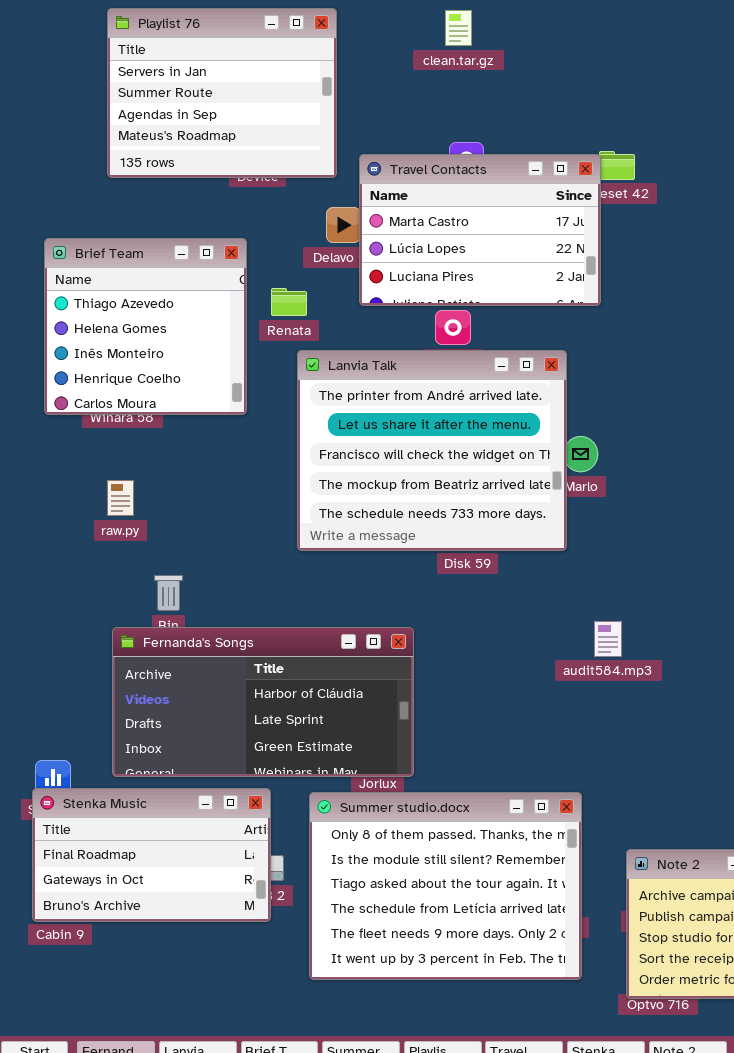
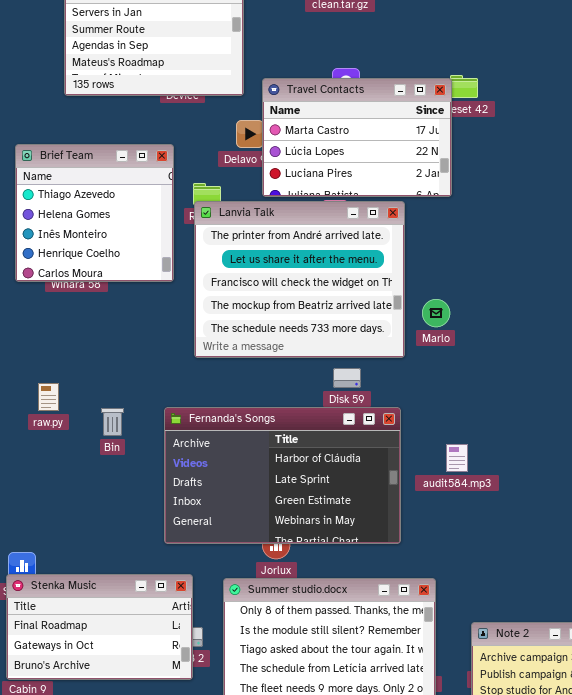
Lanvia Talk: [297,350,567,551] -> [194,201,405,358], moved
raw.py: [107,480,134,516] -> [38,383,59,411], moved
Fernanda's Songs: [112,627,414,777] -> [164,407,401,544], moved, resized

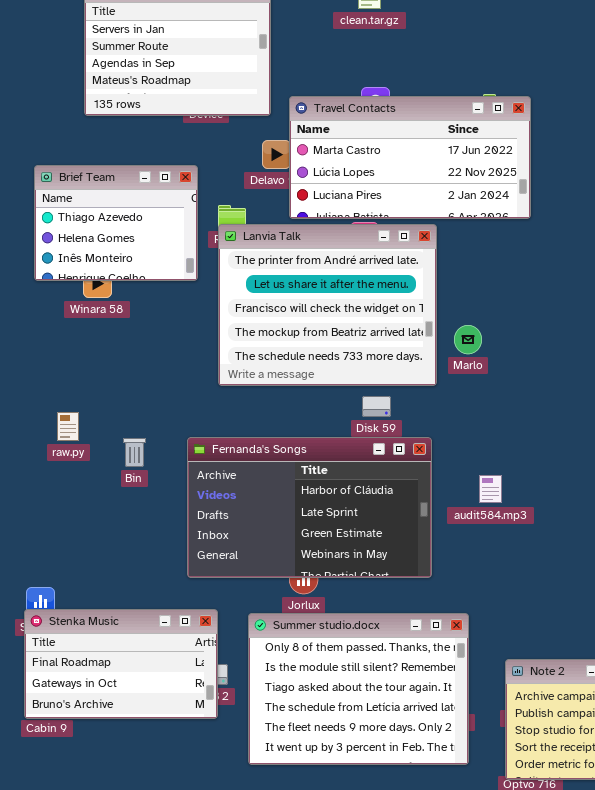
Travel Contacts: [262,78,452,197] -> [289,96,531,219], resized
Brief Team: [15,144,174,282] -> [34,165,198,281], resized

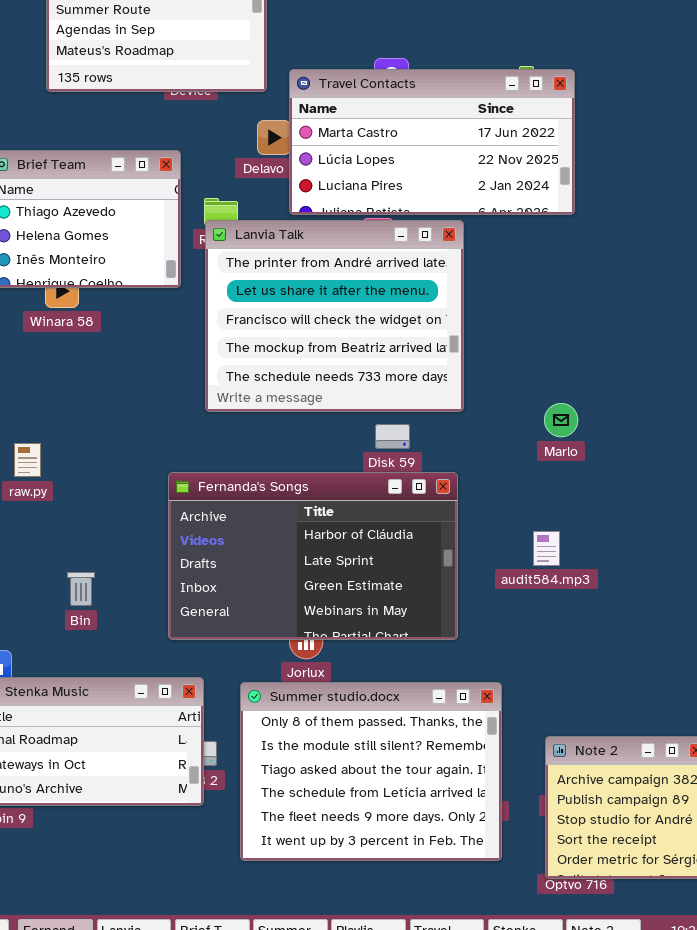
Marlo: [454,325,482,354] -> [544,403,578,437], moved
Bin: [123,438,146,467] -> [67,572,95,606], moved
audit584.mp3: [479,475,502,503] -> [533,531,560,566], moved

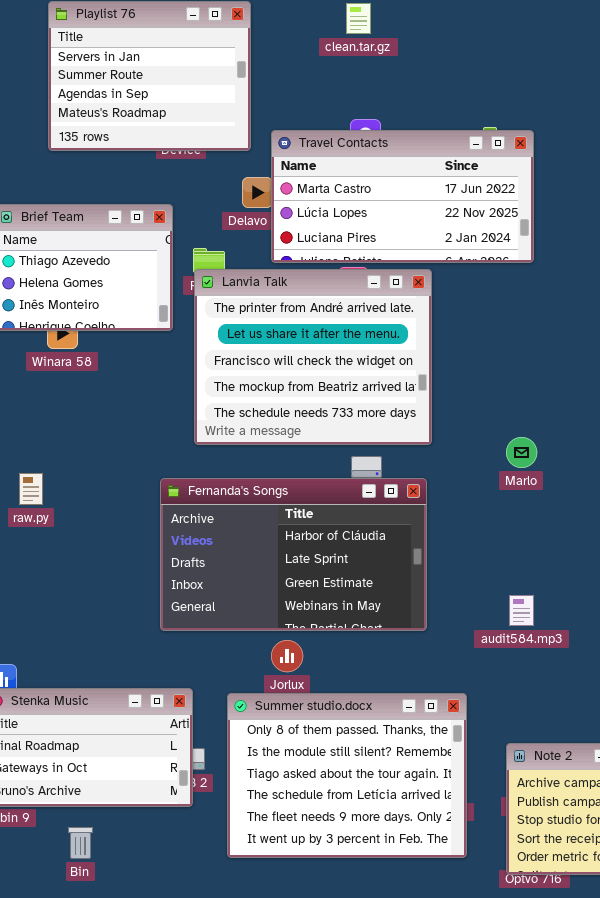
Fernanda's Songs: [168,472,458,640] -> [160,478,427,631], moved
audit584.mp3: [533,531,560,566] -> [509,595,534,626], moved
Bin: [67,572,95,606] -> [68,827,93,859], moved

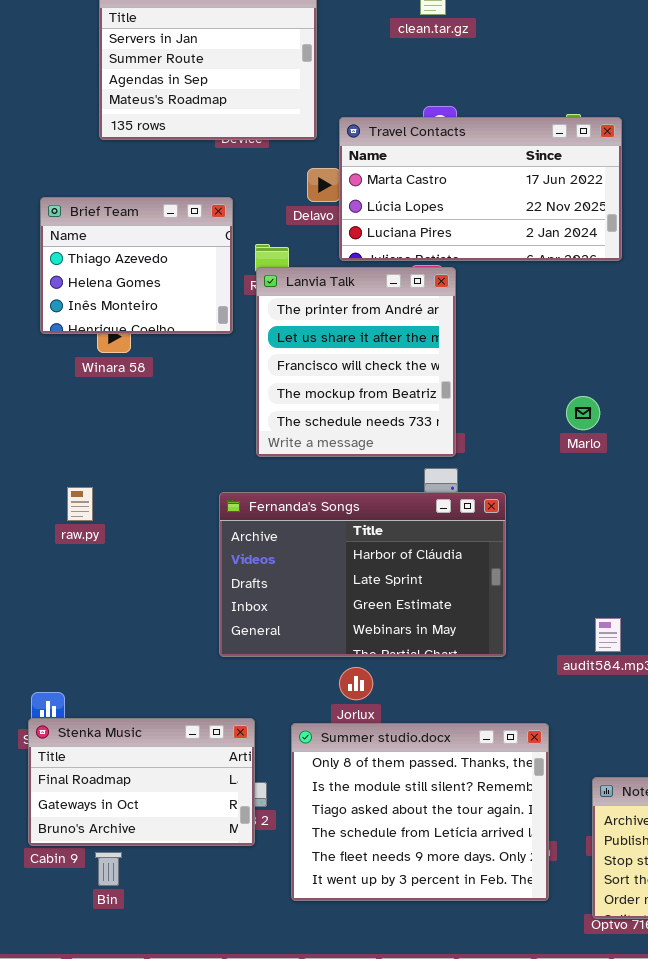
Lanvia Talk: [194,269,432,445] -> [256,267,456,457], resized
Marlo: [506,437,537,468] -> [566,396,600,430], moved
Bin: [68,827,93,859] -> [95,852,122,886], moved

